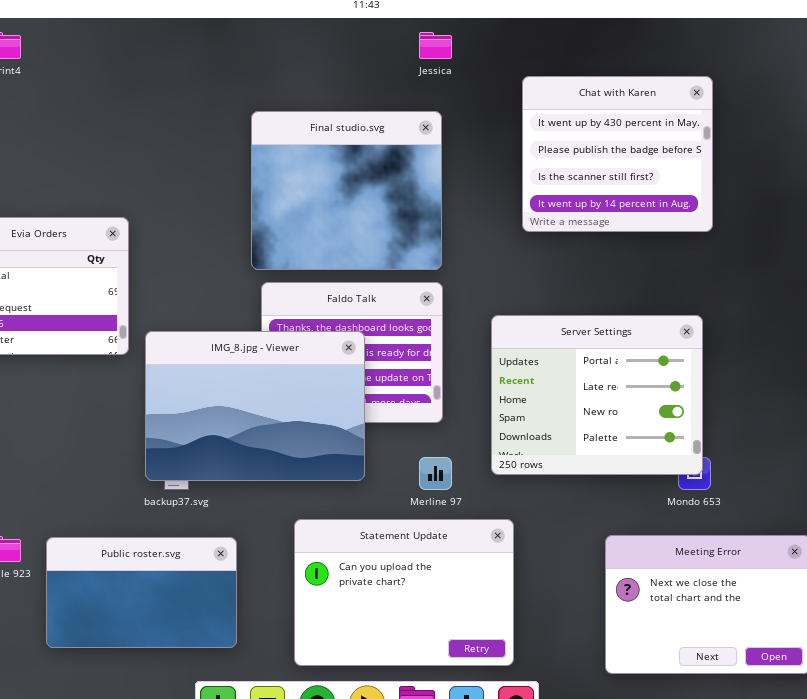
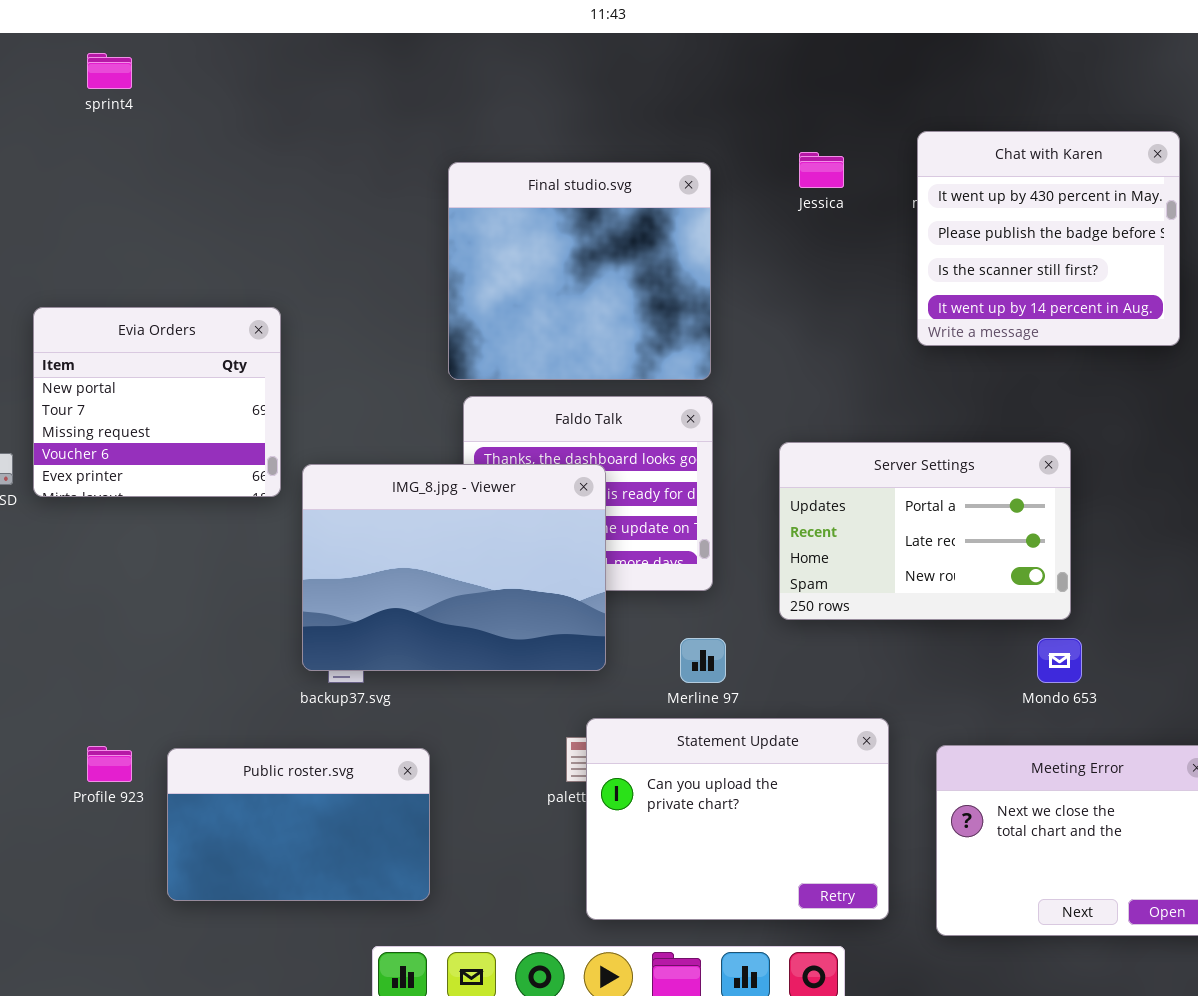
Jessica: [419,32,452,59] -> [799,152,844,188], moved
Chat with Karen: [522,76,713,232] -> [917,131,1180,346], moved
Server Settings: [491,315,703,475] -> [779,442,1071,620], resized
Statement Update: [294,519,514,666] -> [586,718,889,920], moved

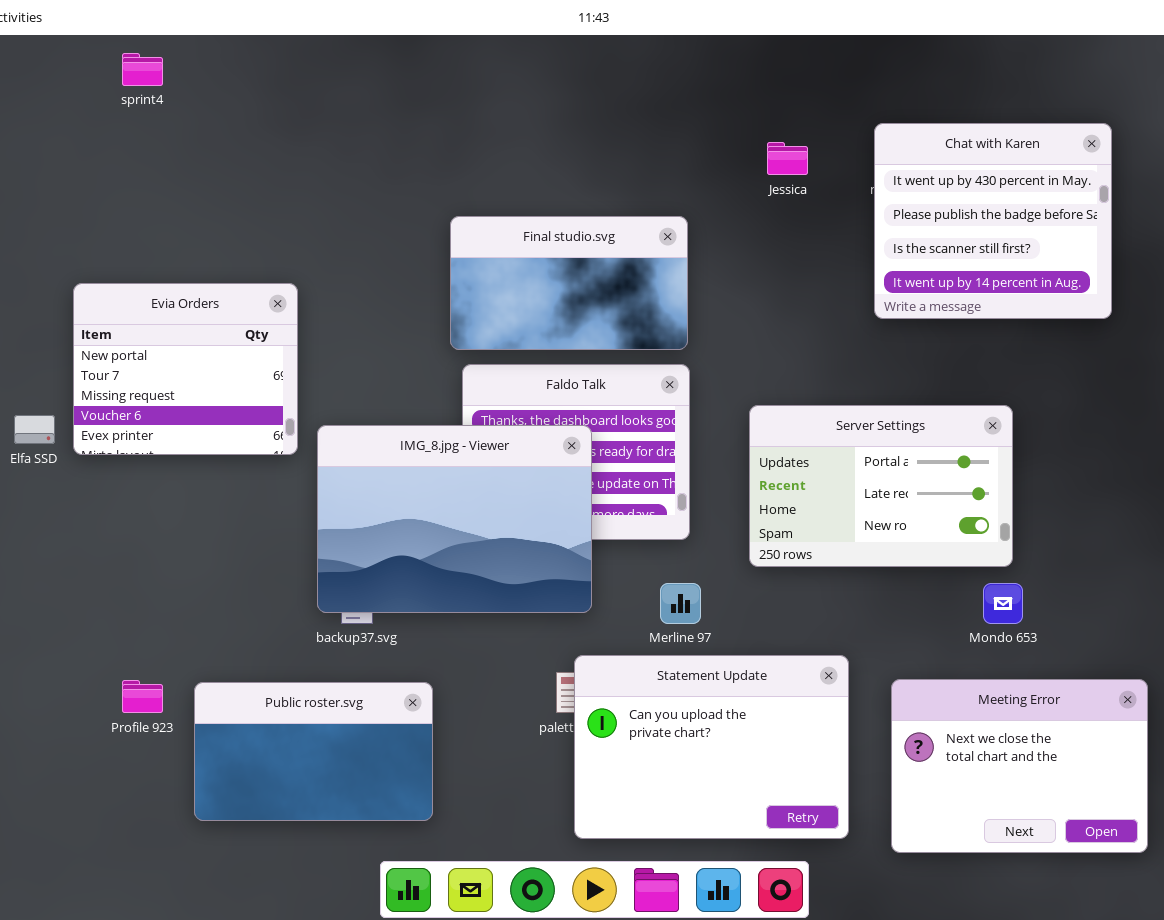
Final studio.svg: [448,162,711,380] -> [450,216,688,350], resized

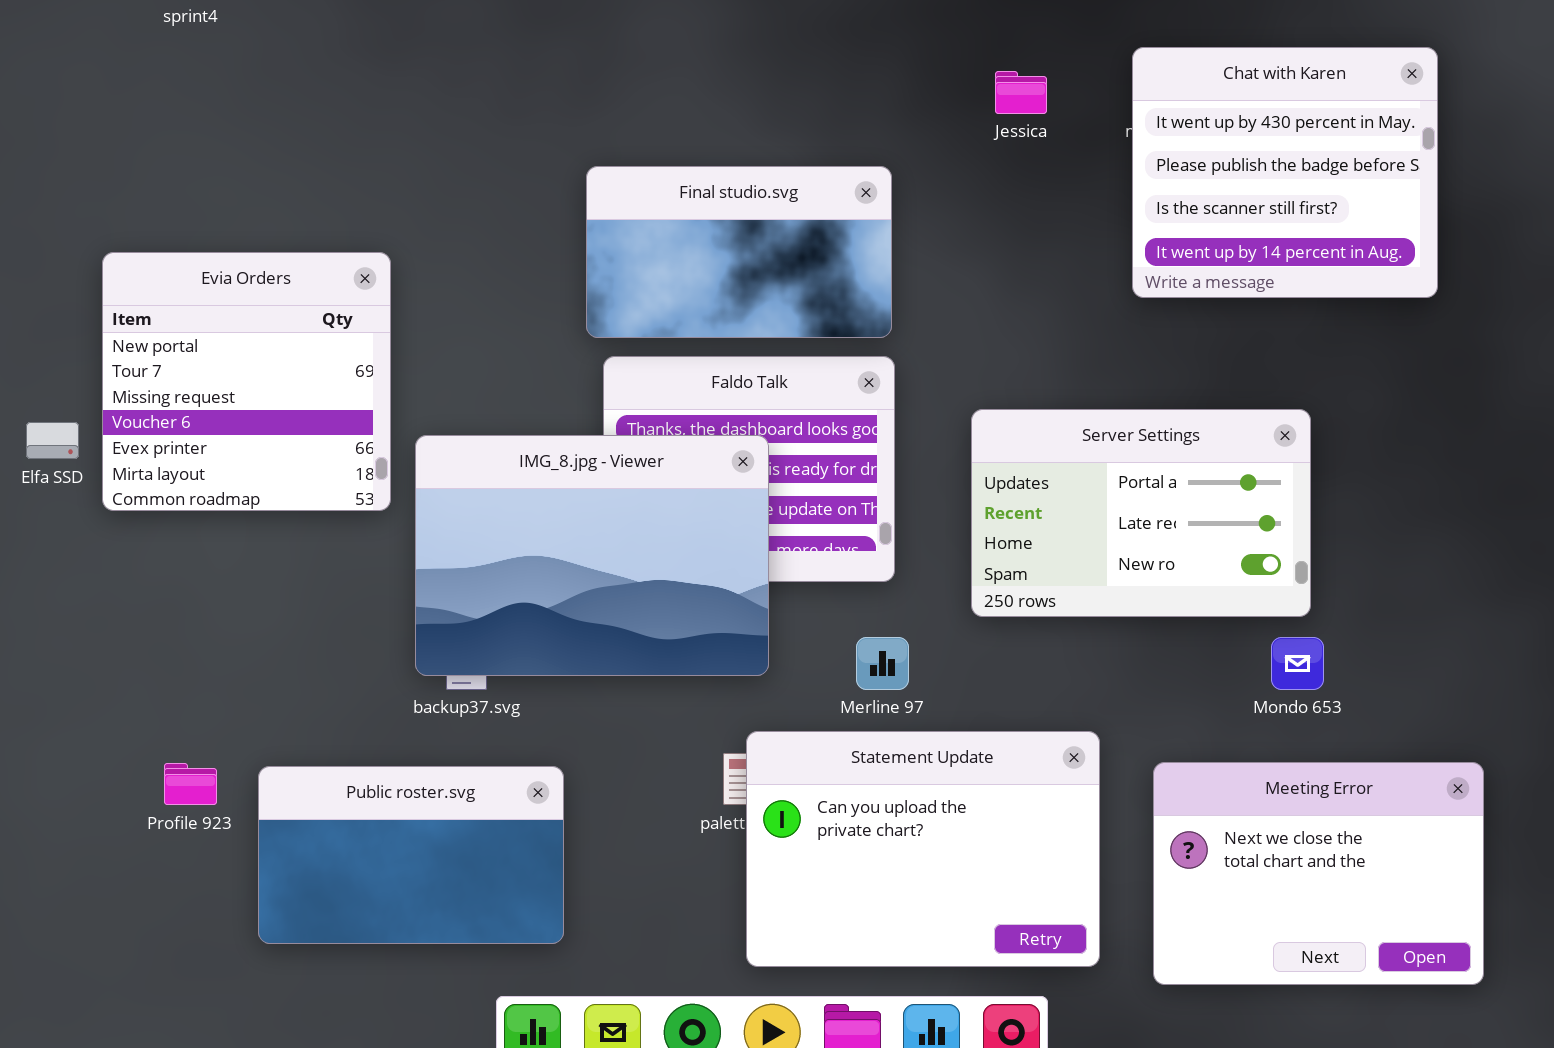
Evia Orders: [73,283,298,455] -> [102,252,391,511], resized

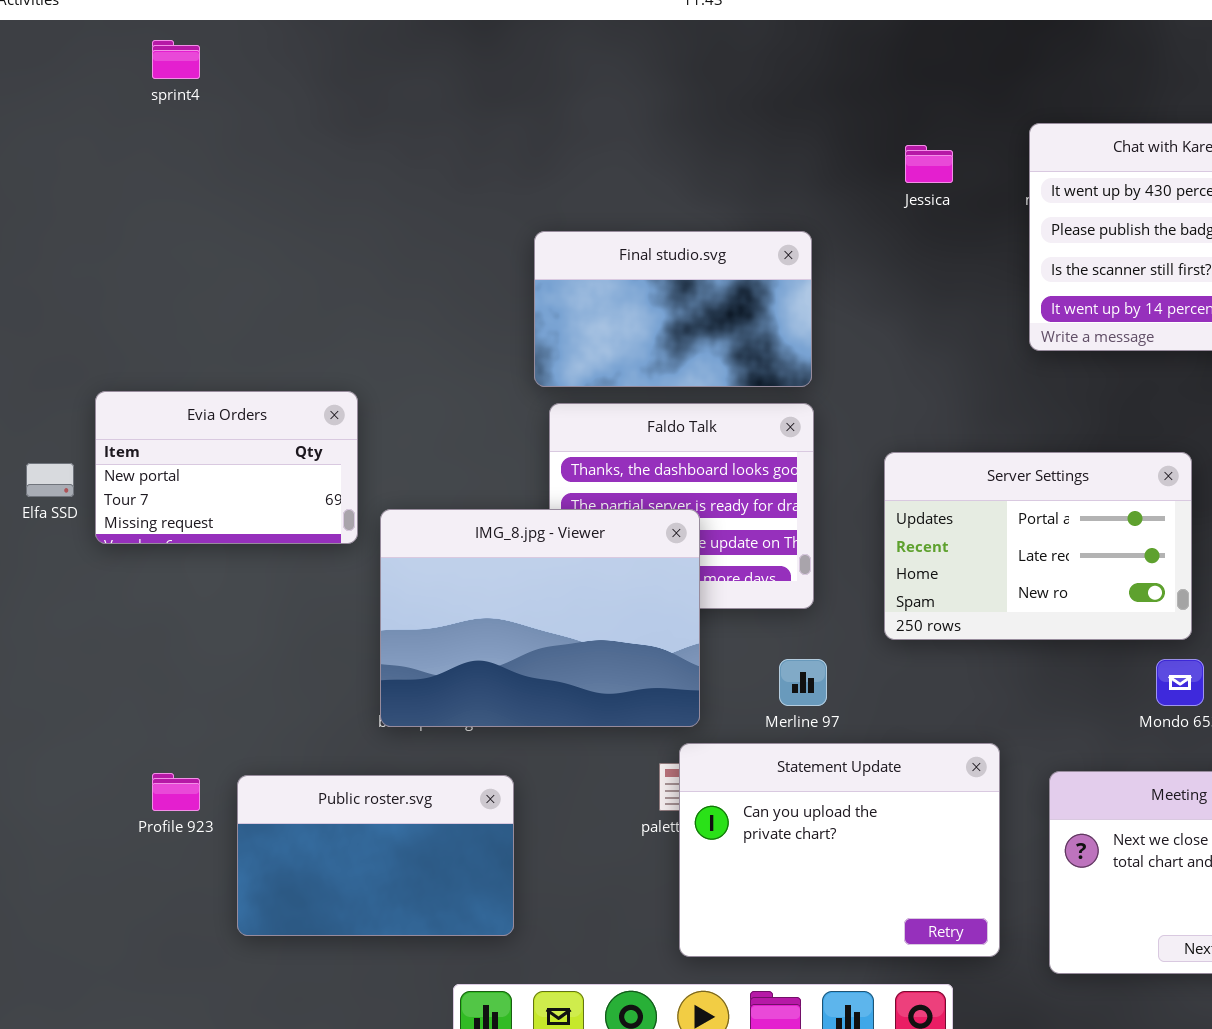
Evia Orders: [102,252,391,511] -> [95,391,358,544], resized
IMG_8.jpg - Viewer: [415,435,769,676] -> [380,509,700,727], moved

